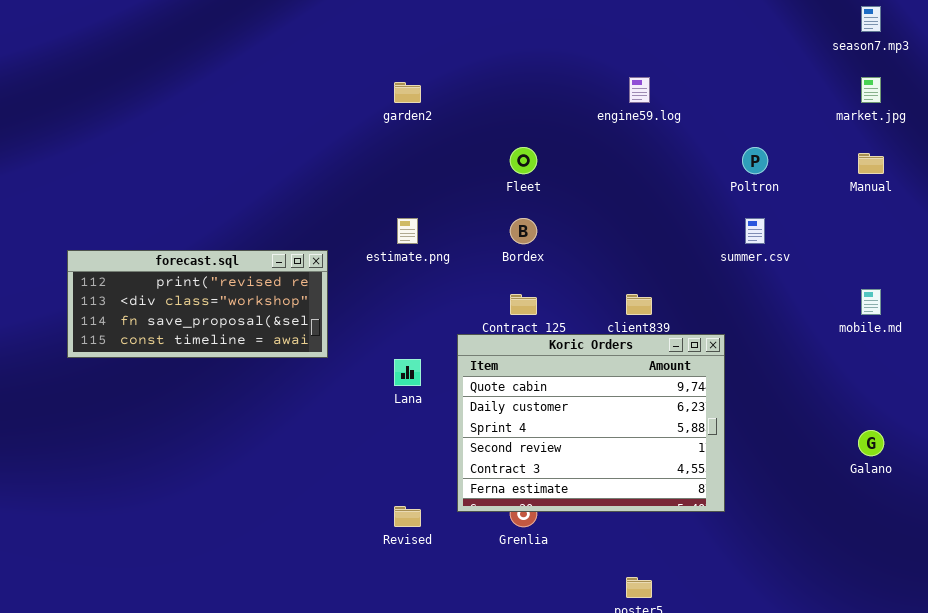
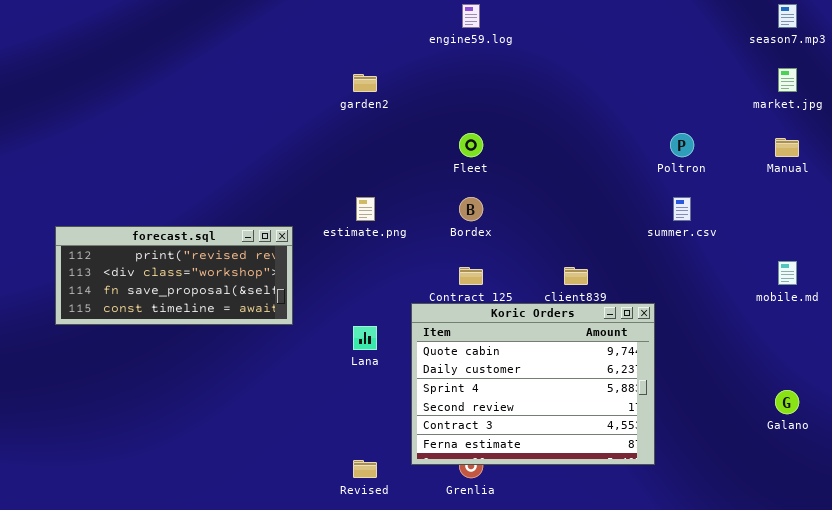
engine59.log: [629,77,650,103] -> [462,4,480,28], moved

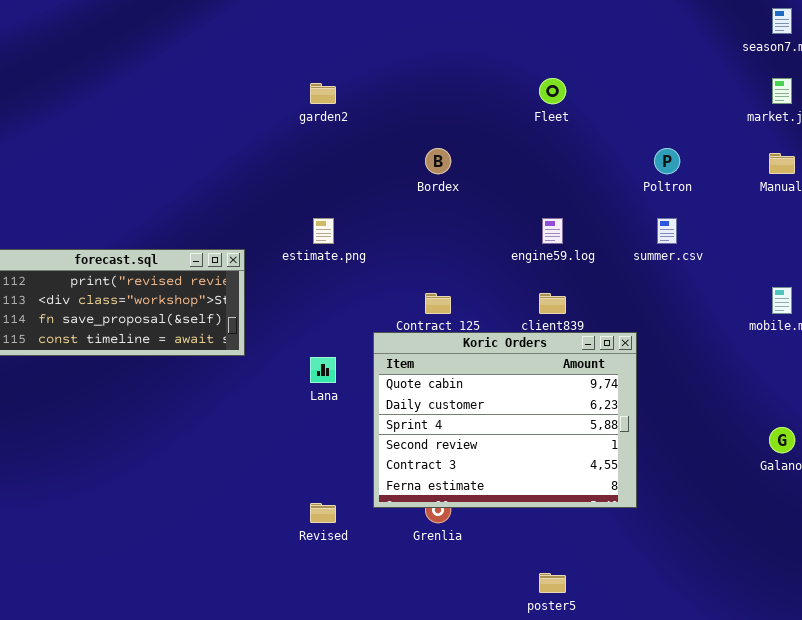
engine59.log: [462,4,480,28] -> [542,218,563,244], moved
Fleet: [459,133,483,157] -> [539,78,566,104], moved
Bordex: [459,197,483,221] -> [425,148,451,174], moved

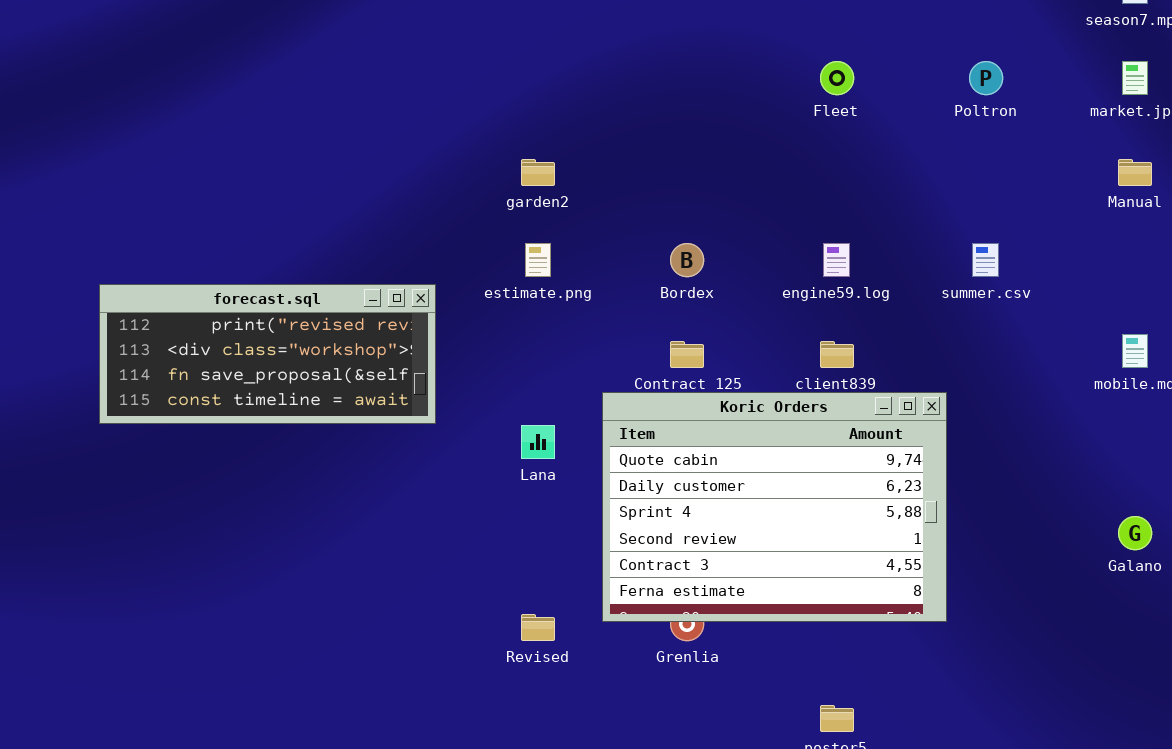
garden2: [310,83,336,104] -> [521,159,555,186], moved
Bordex: [425,148,451,174] -> [670,243,704,277], moved
Poltron: [654,148,680,174] -> [969,61,1003,95], moved

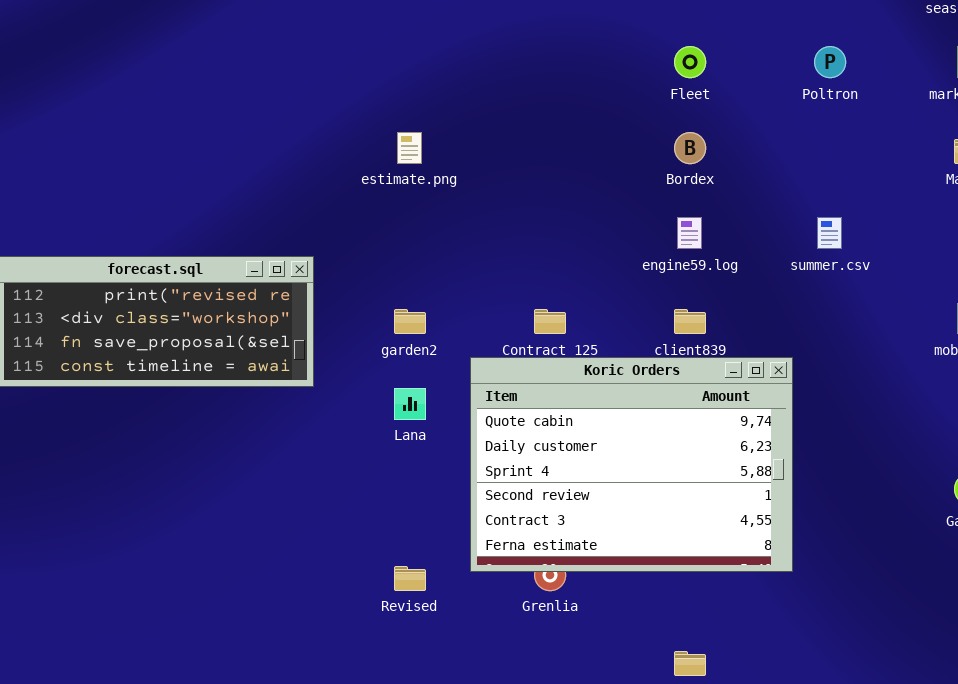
garden2: [521,159,555,186] -> [394,309,426,334], moved
estimate.png: [525,243,551,277] -> [397,132,422,164], moved
Bordex: [670,243,704,277] -> [674,132,706,164], moved

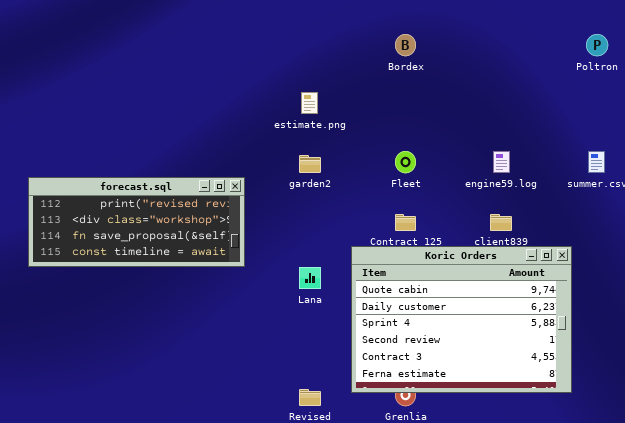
Fleet: [674,46,706,78] -> [395,151,416,173], moved
Bordex: [674,132,706,164] -> [395,34,416,56], moved
garden2: [394,309,426,334] -> [299,155,321,173], moved

